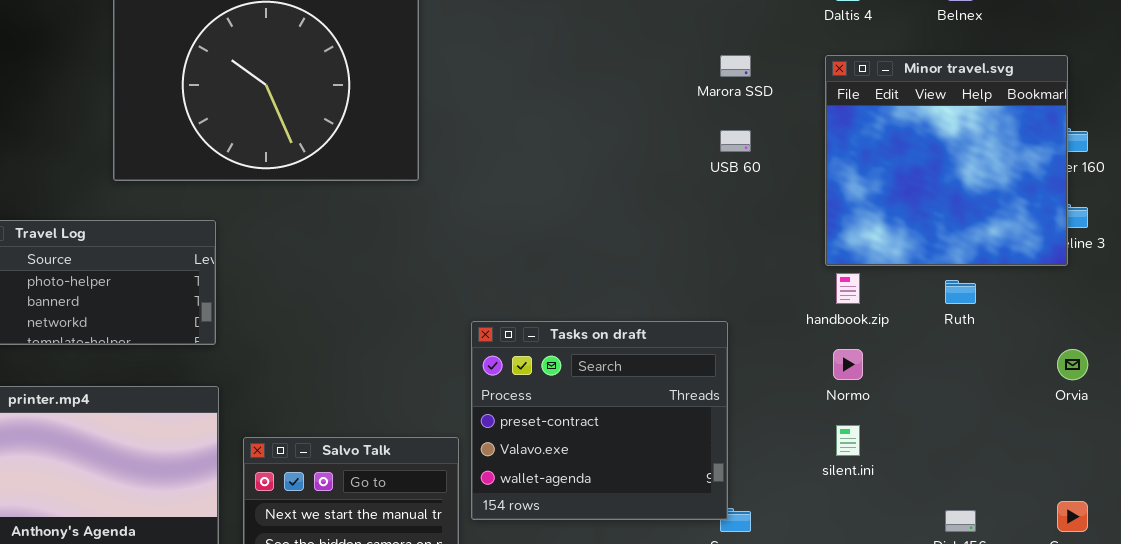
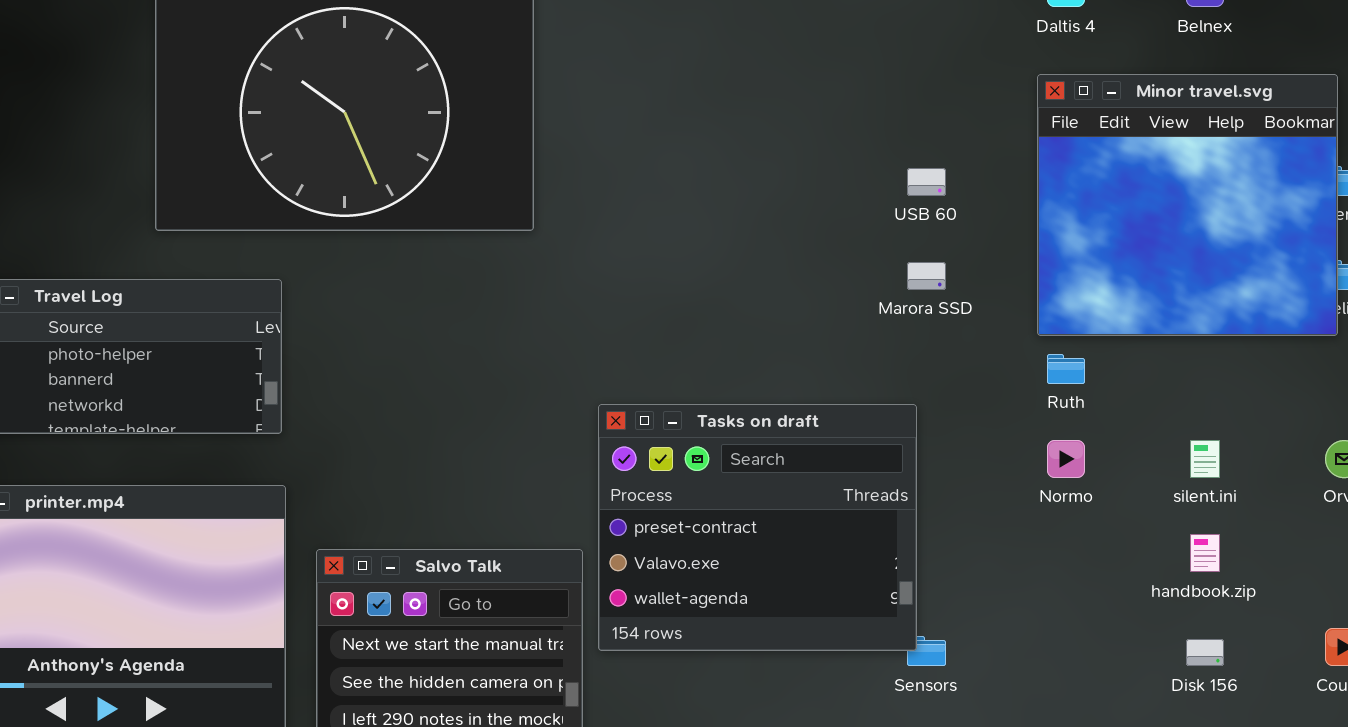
Marora SSD: [720,55,751,77] -> [907,262,946,290], moved
handbook.zip: [836,273,860,304] -> [1190,534,1220,572], moved
Ruth: [945,280,976,304] -> [1047,354,1085,384], moved
silent.ini: [836,425,860,456] -> [1190,440,1220,478], moved

